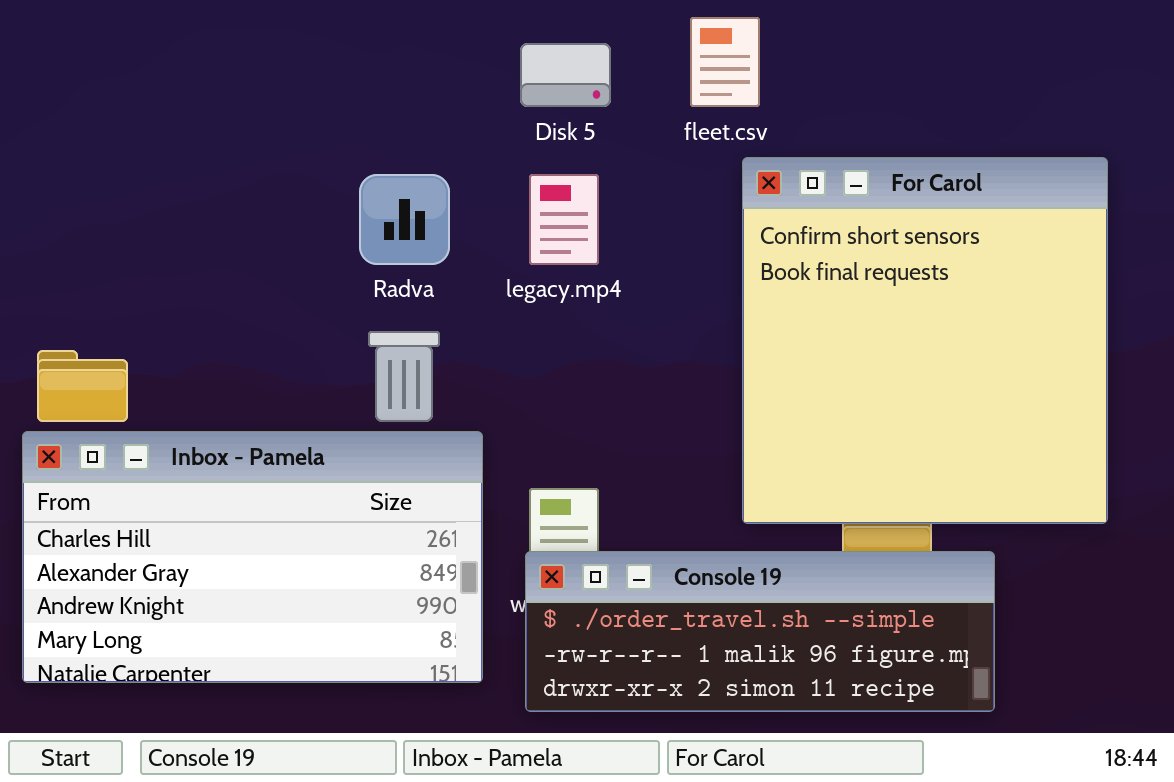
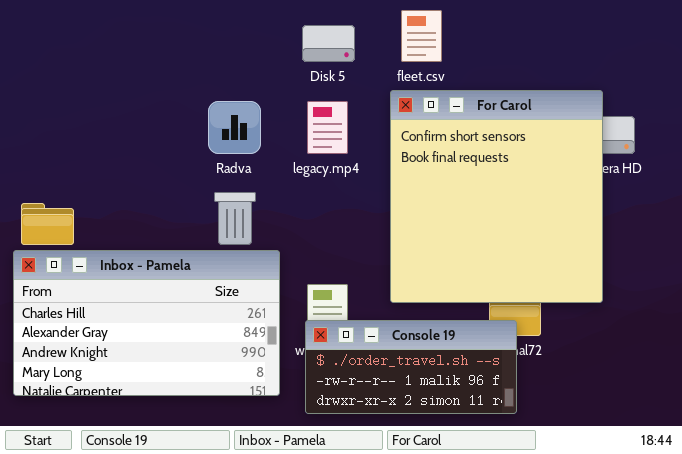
For Carol: [742,157,1108,524] -> [390,90,603,303], moved
Console 19: [525,551,995,712] -> [305,320,517,414], resized

